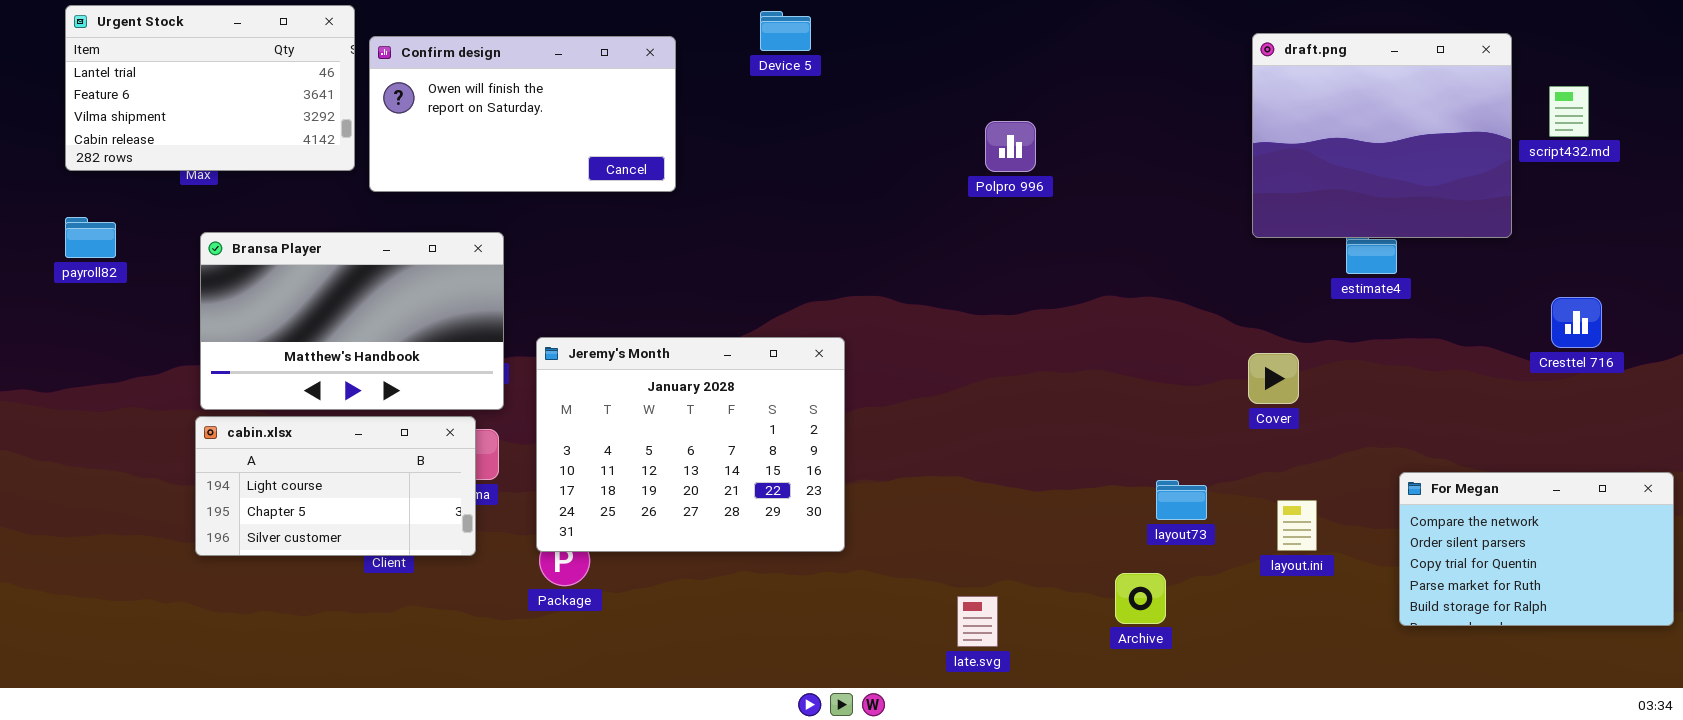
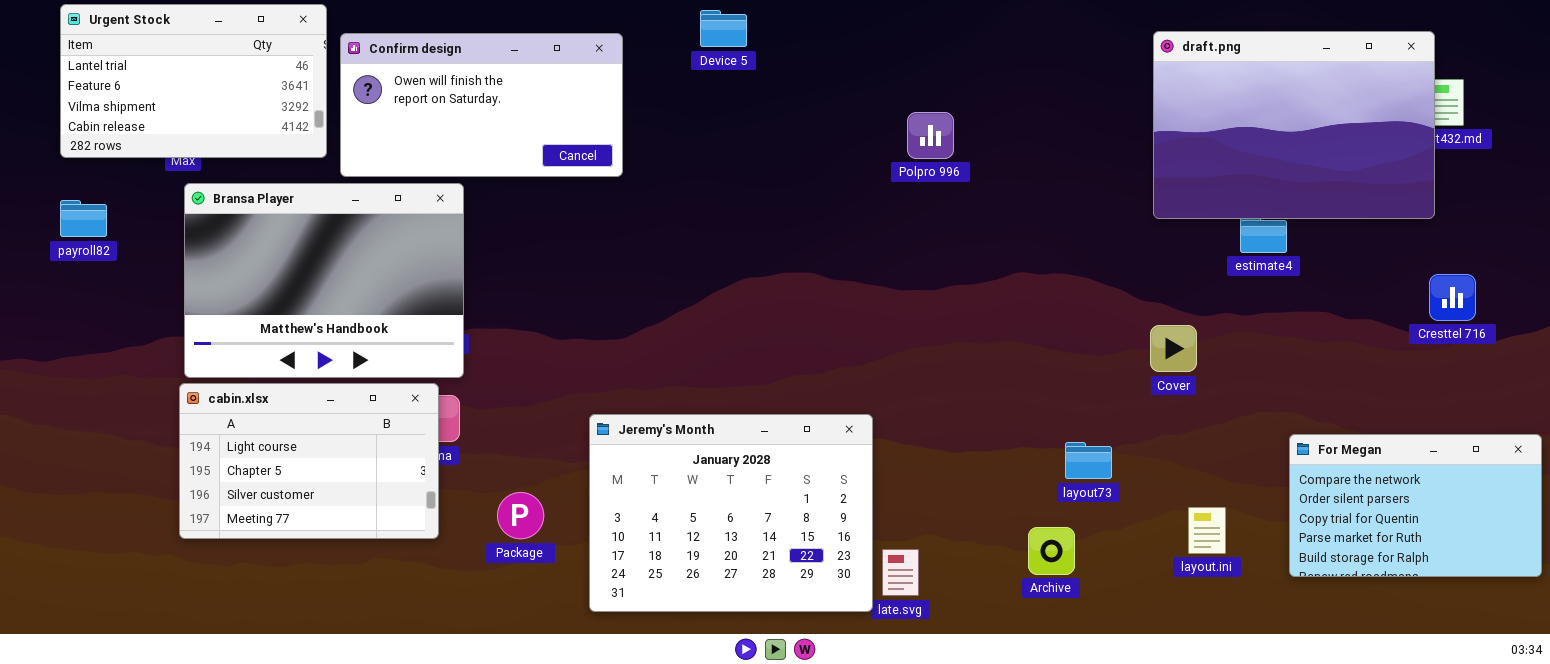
draft.png: [1252,33,1512,238] -> [1153,31,1435,219], resized
Bransa Player: [200,232,504,410] -> [184,183,464,378], resized
Jeremy's Month: [536,337,845,552] -> [589,414,873,612], moved
cabin.xlsx: [195,416,476,556] -> [179,383,439,539], resized
layout.ini: [1277,500,1317,551] -> [1188,507,1226,554], moved

